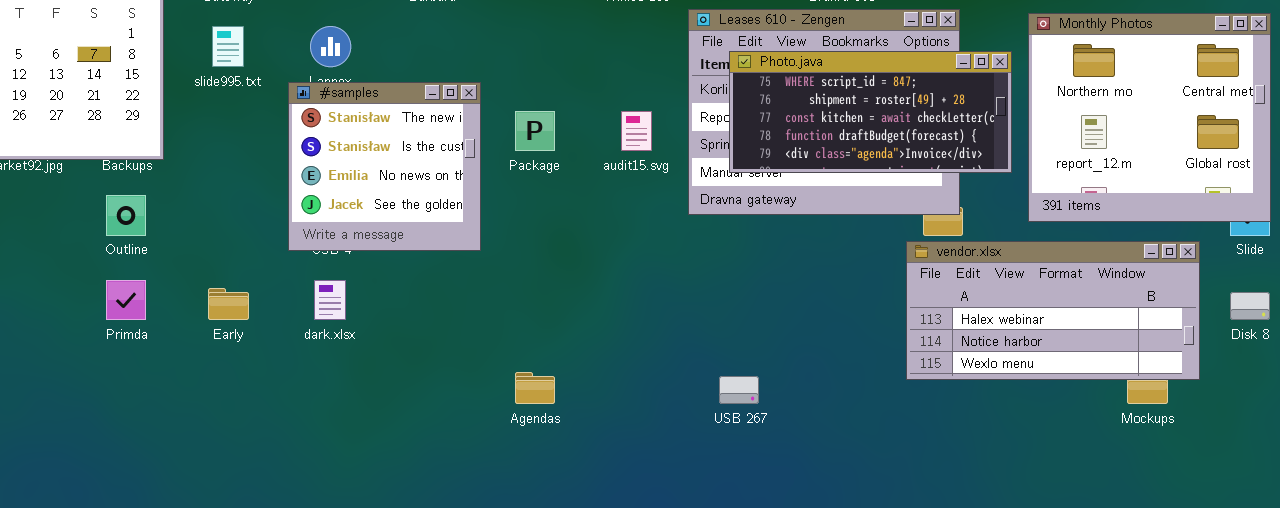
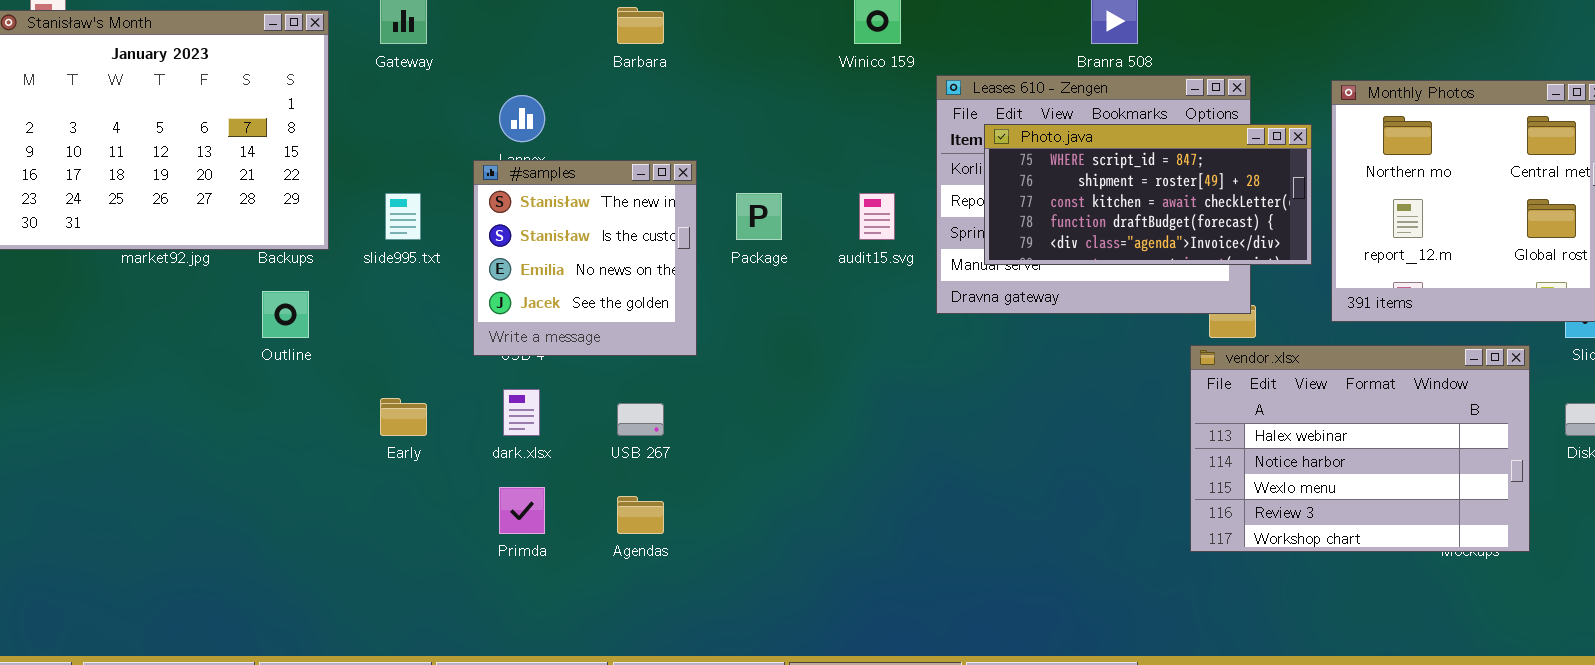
slide995.txt: [212,26,244,67] -> [385,193,421,240], moved
vendor.xlsx: [906,241,1200,380] -> [1190,345,1530,552], resized
Primda: [106,280,146,320] -> [499,487,545,534], moved
Agendas: [515,372,555,404] -> [617,496,664,534], moved
USB 267: [719,376,759,404] -> [617,403,664,436], moved

